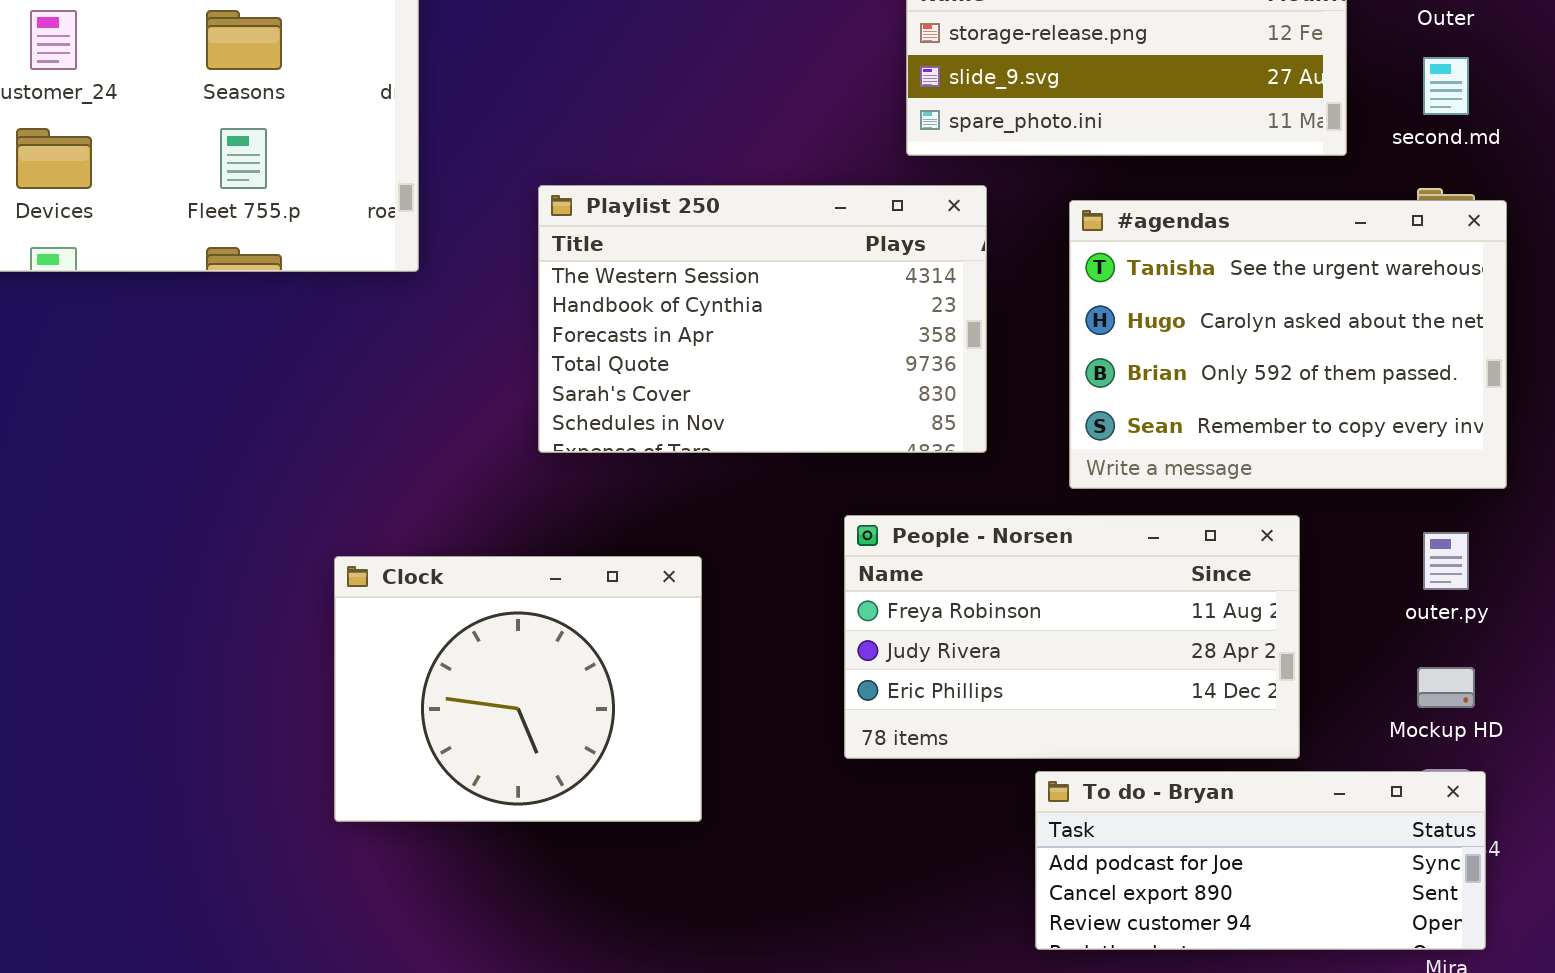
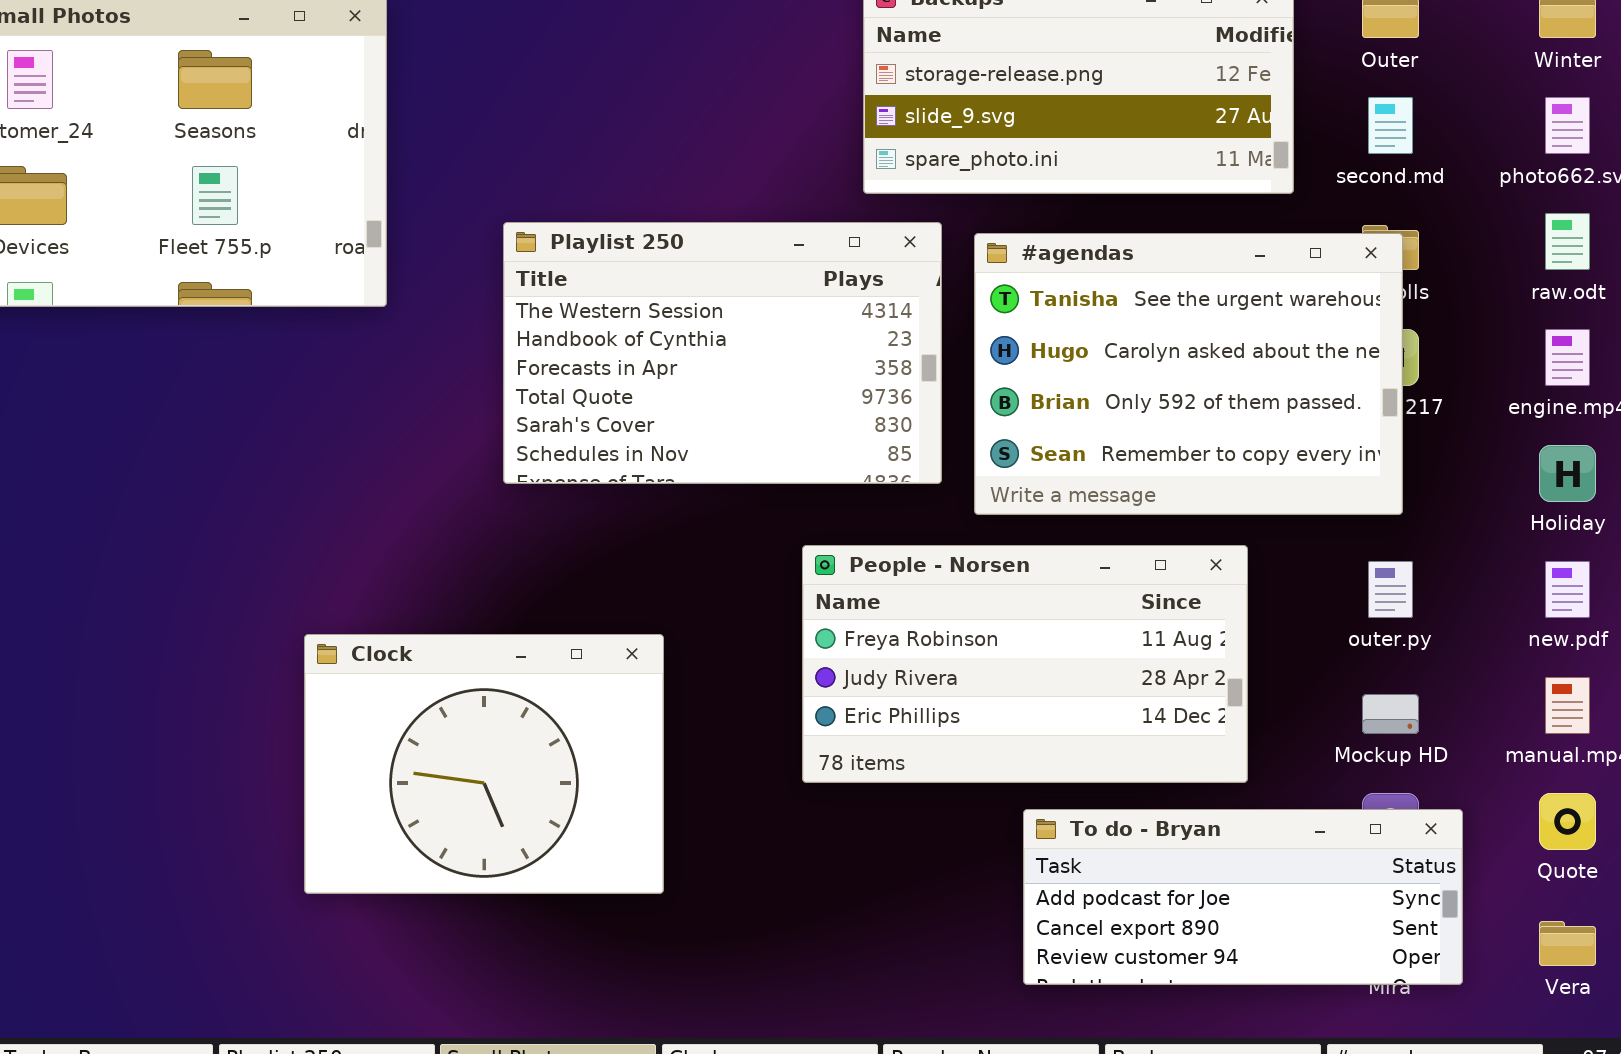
#agendas: [1069,200,1507,489] -> [974,233,1403,515], moved
Clock: [334,556,702,822] -> [304,634,664,894], moved
To do - Bryan: [1035,771,1486,950] -> [1023,809,1463,985], moved

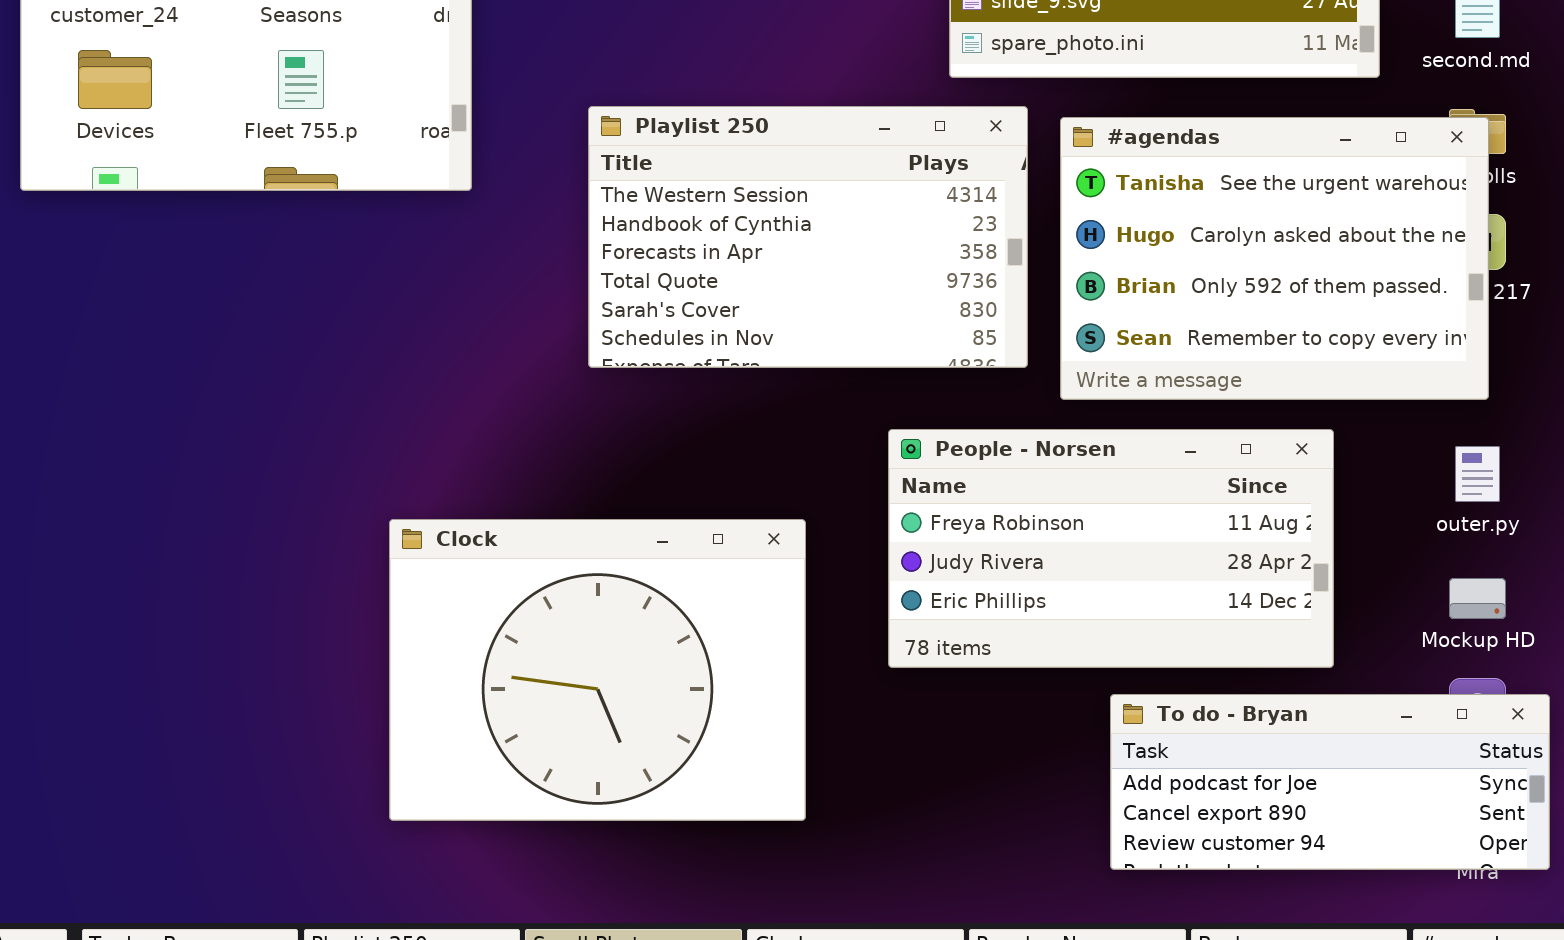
Clock: [304,634,664,894] -> [389,519,806,821], resized

